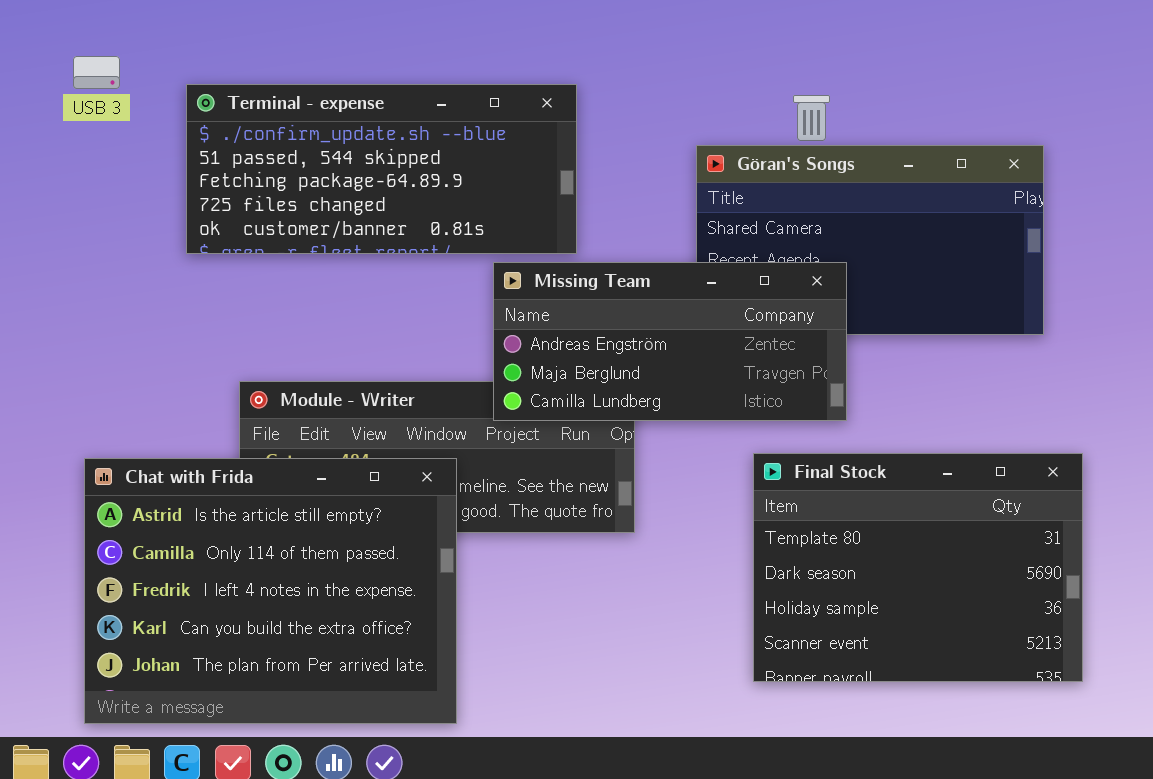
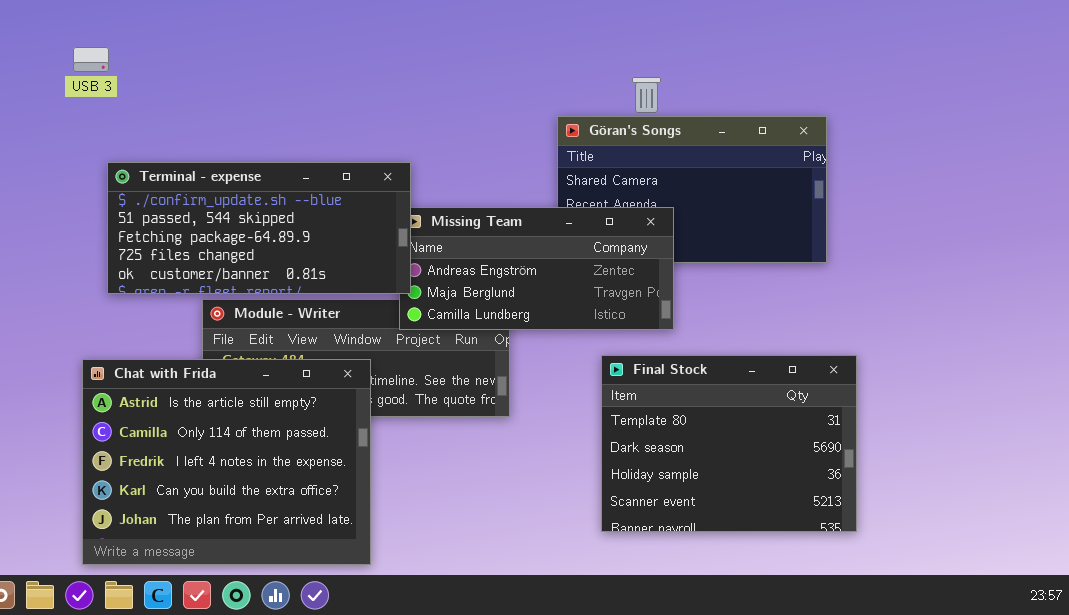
Terminal - expense: [186,84,577,254] -> [107,162,411,294], moved

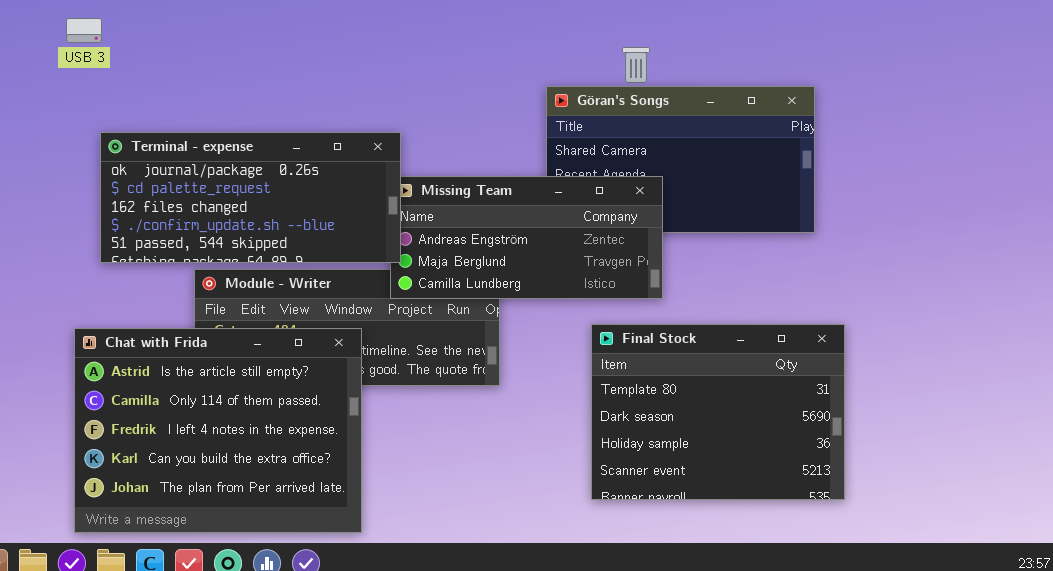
Terminal - expense: [107,162,411,294] -> [100,132,401,263], scrolled up 3 rows

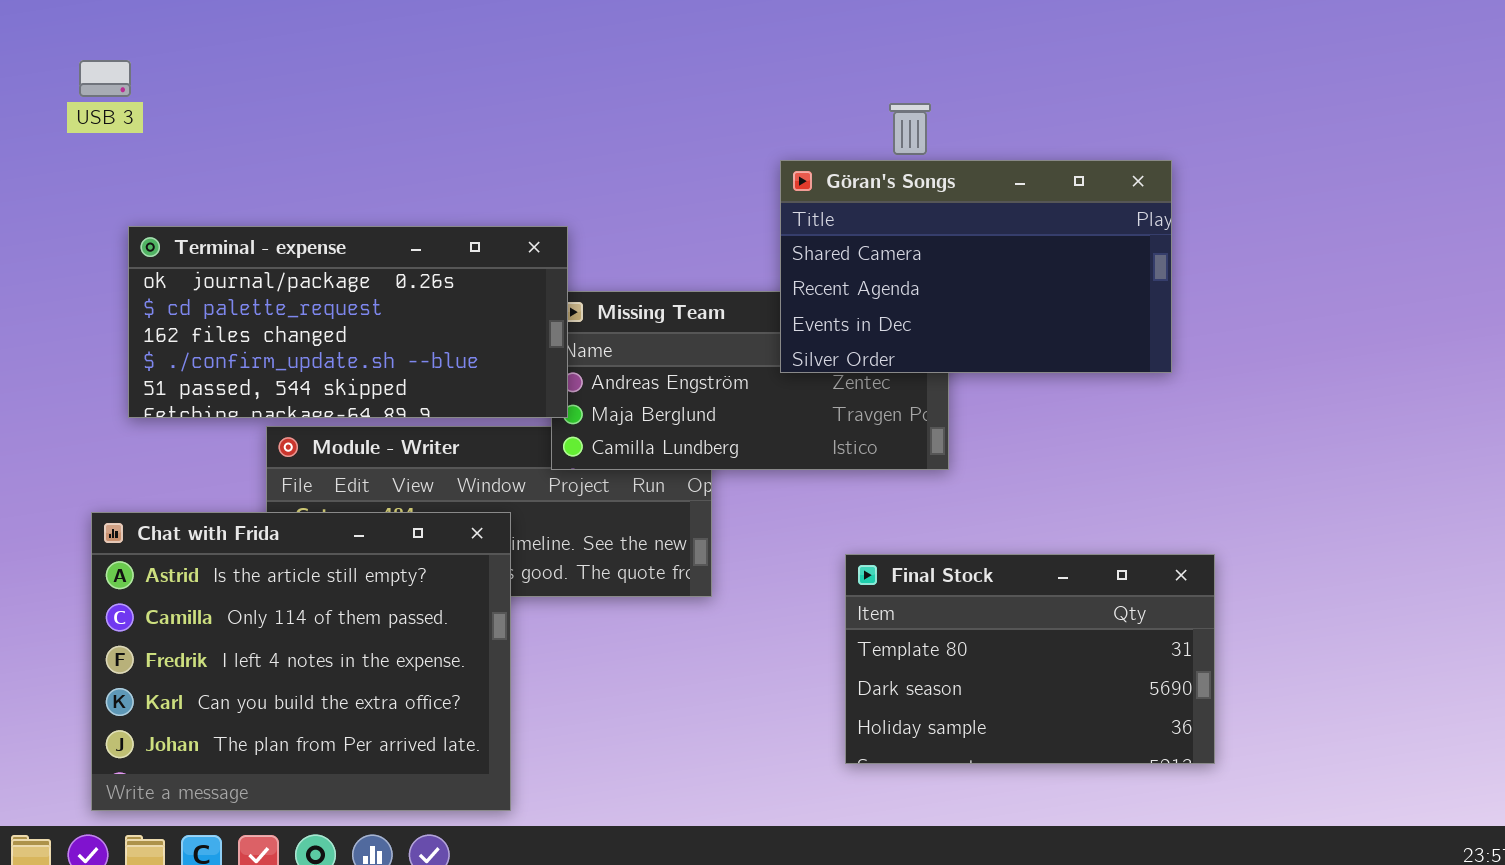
Göran's Songs: [546,86,815,233] -> [780,160,1172,373], raised
Final Stock: [591,324,845,500] -> [845,554,1215,764], resized

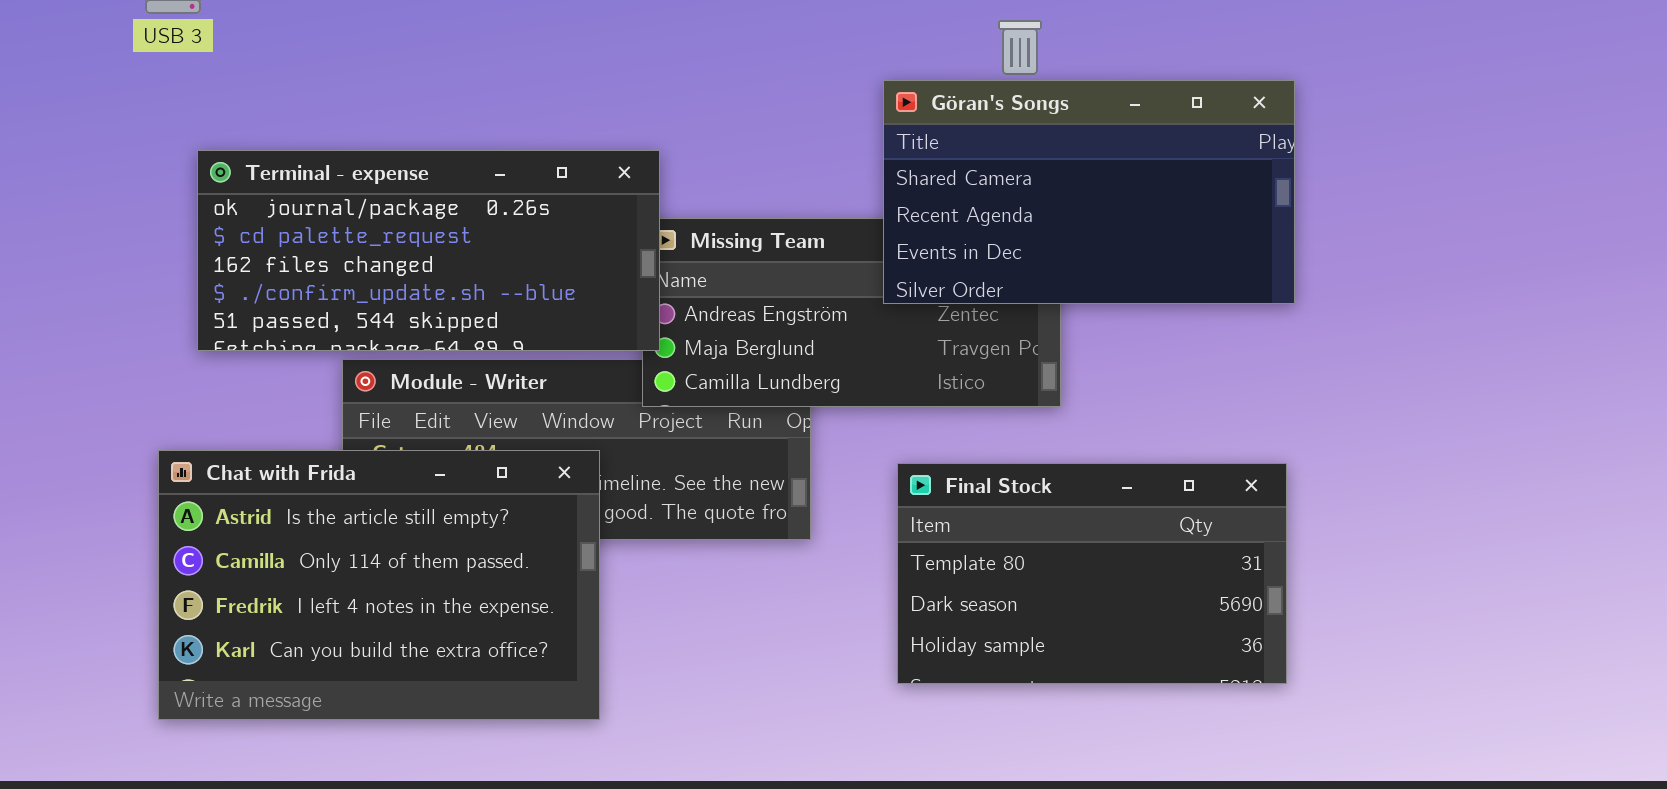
Chat with Frida: [91,512,511,811] -> [158,450,600,720], resized
Final Stock: [845,554,1215,764] -> [897,463,1287,684], moved

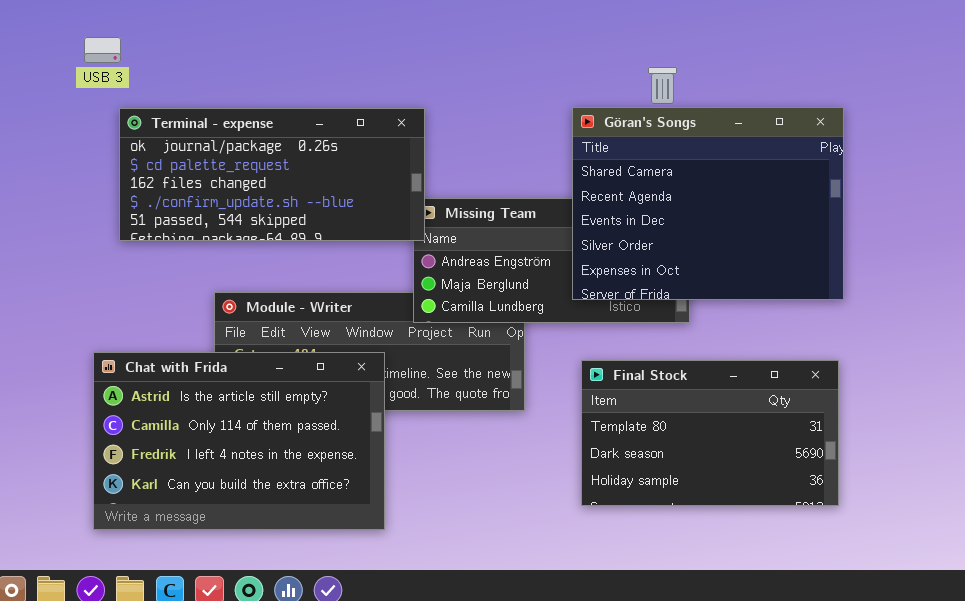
Göran's Songs: [883,80,1295,304] -> [572,107,844,300], resized
Terminal - expense: [197,150,660,351] -> [119,108,425,241], moved

